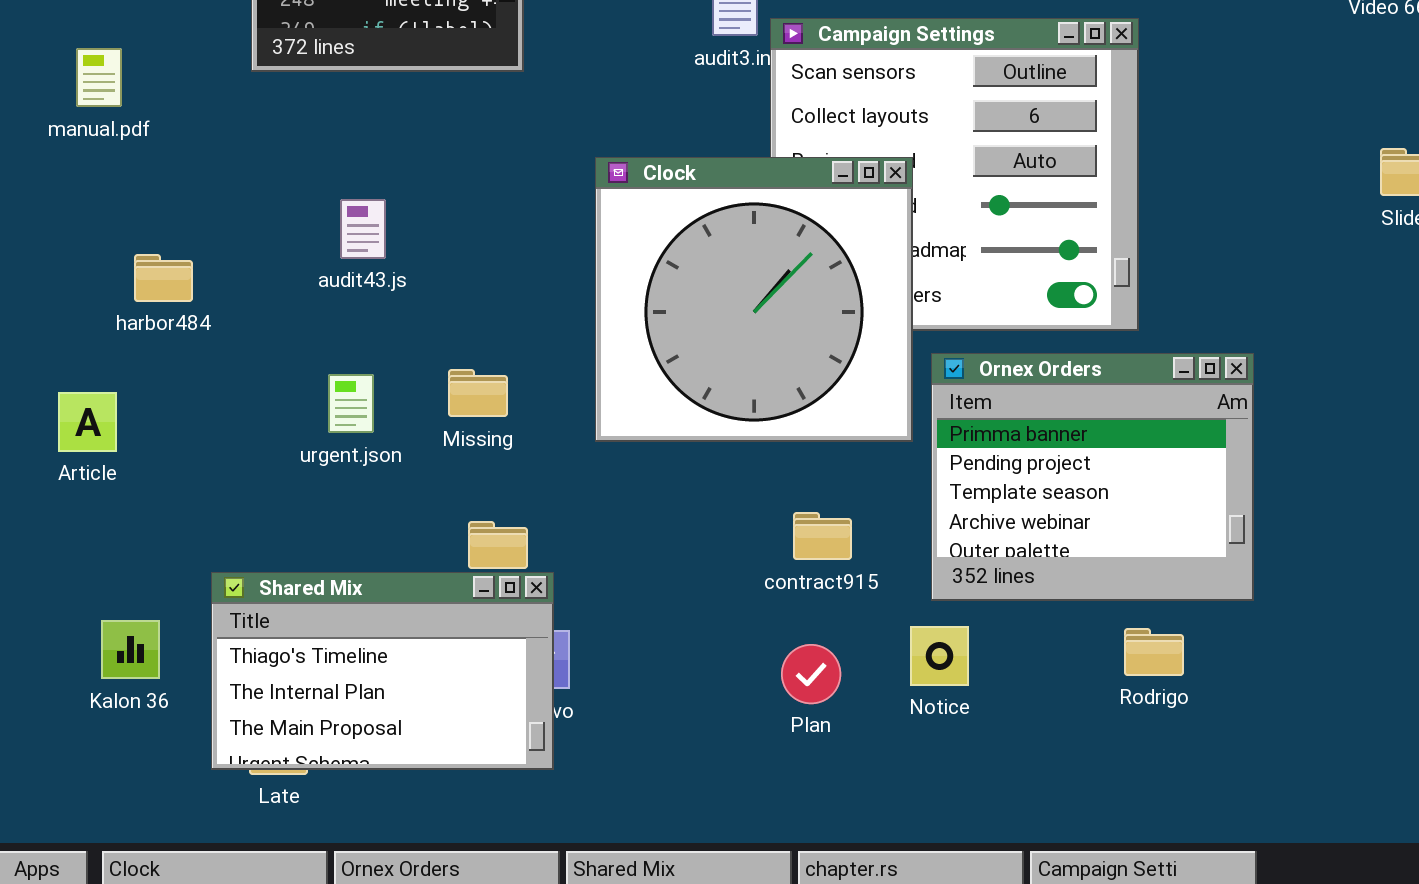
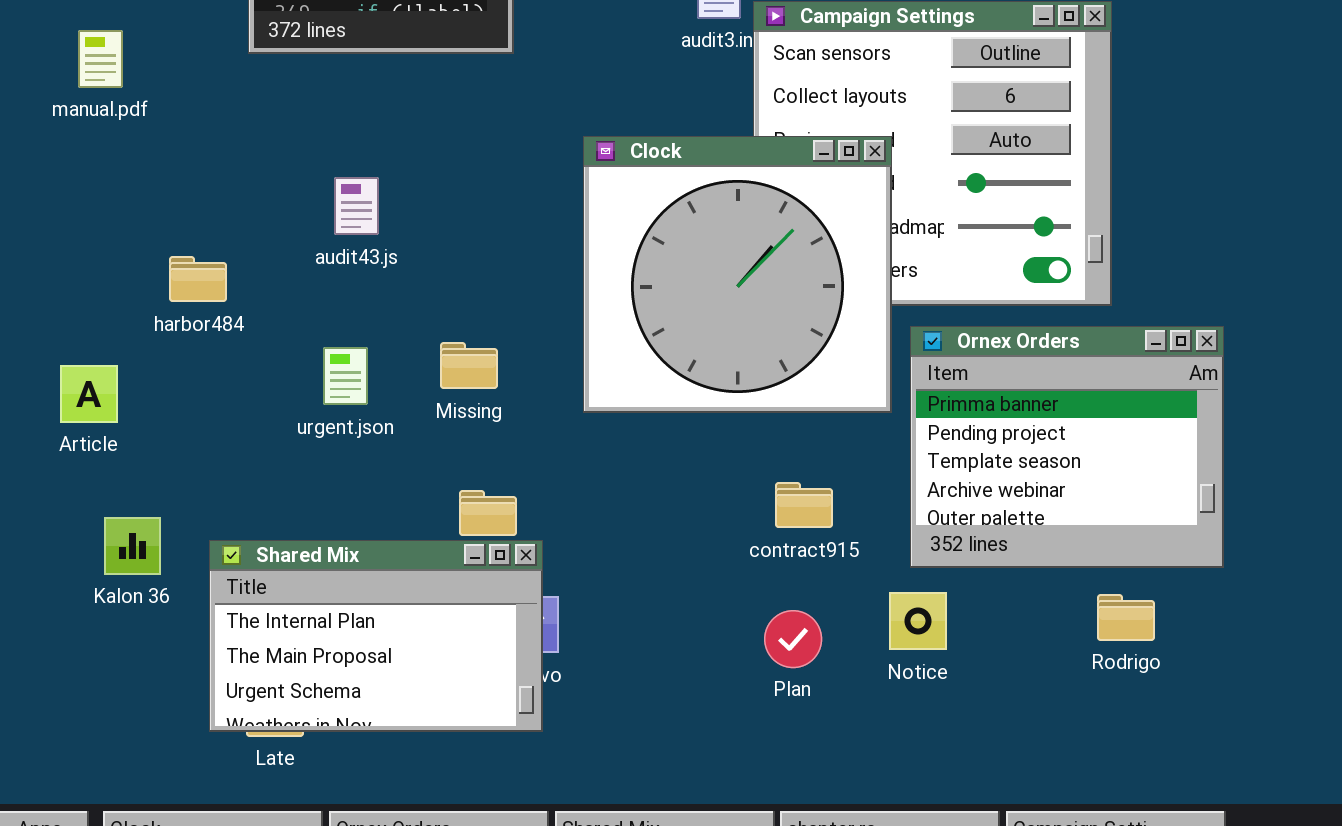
harbor484: [134,254,193,302] -> [169,256,227,302], moved
Shared Mix: [211,572,554,770] -> [209,540,543,732], scrolled down 1 row
Kalon 36: [101,620,160,679] -> [104,517,161,575], moved

